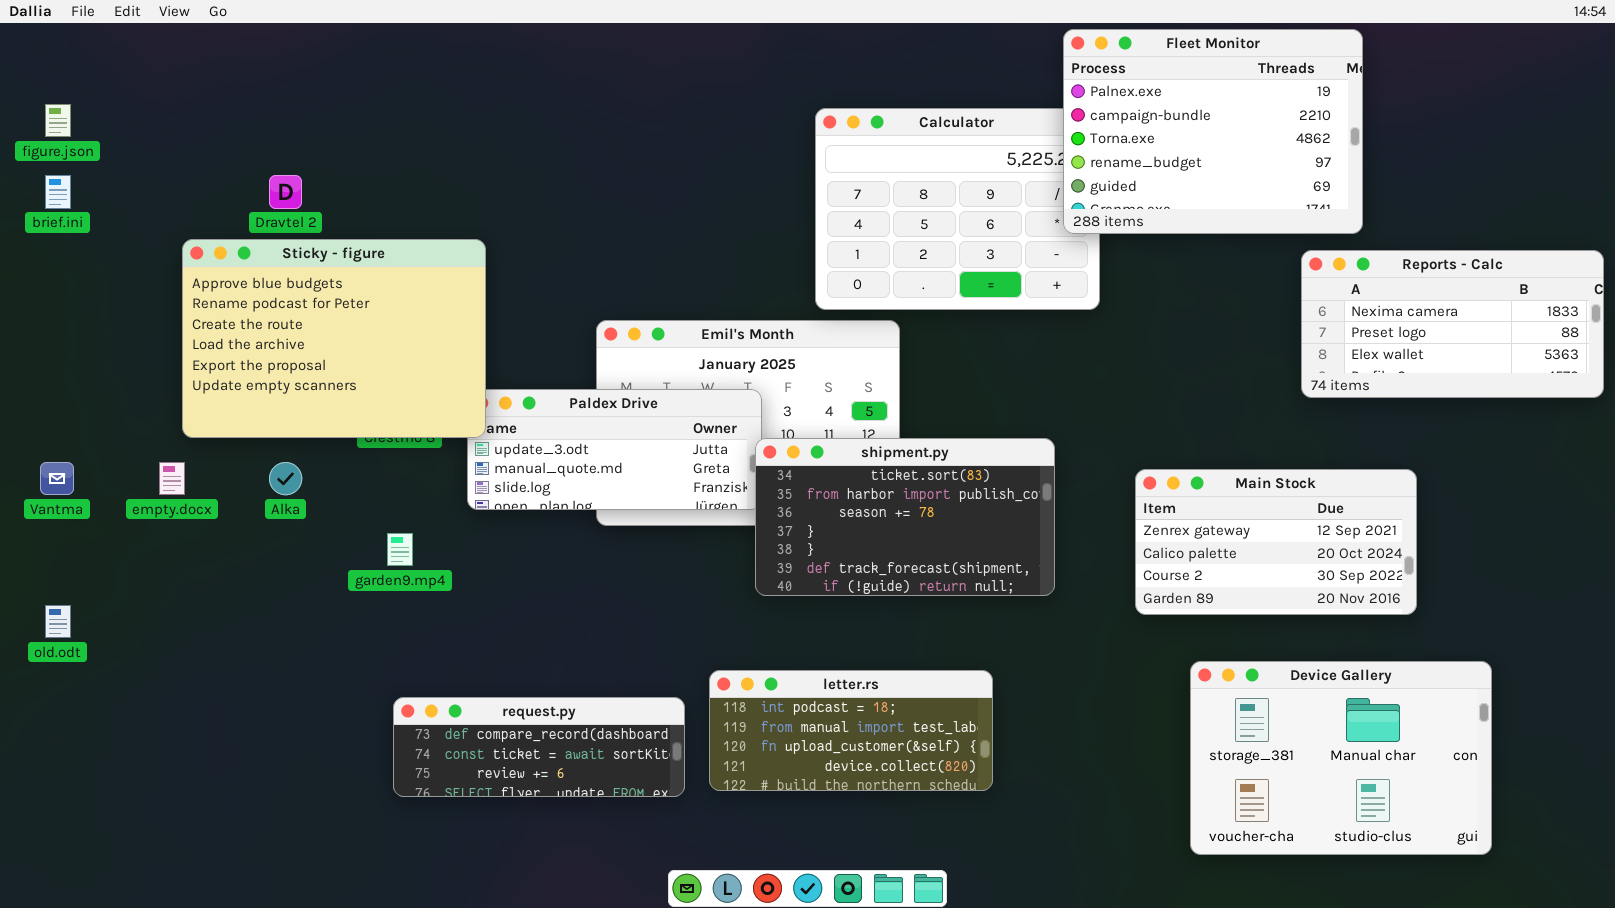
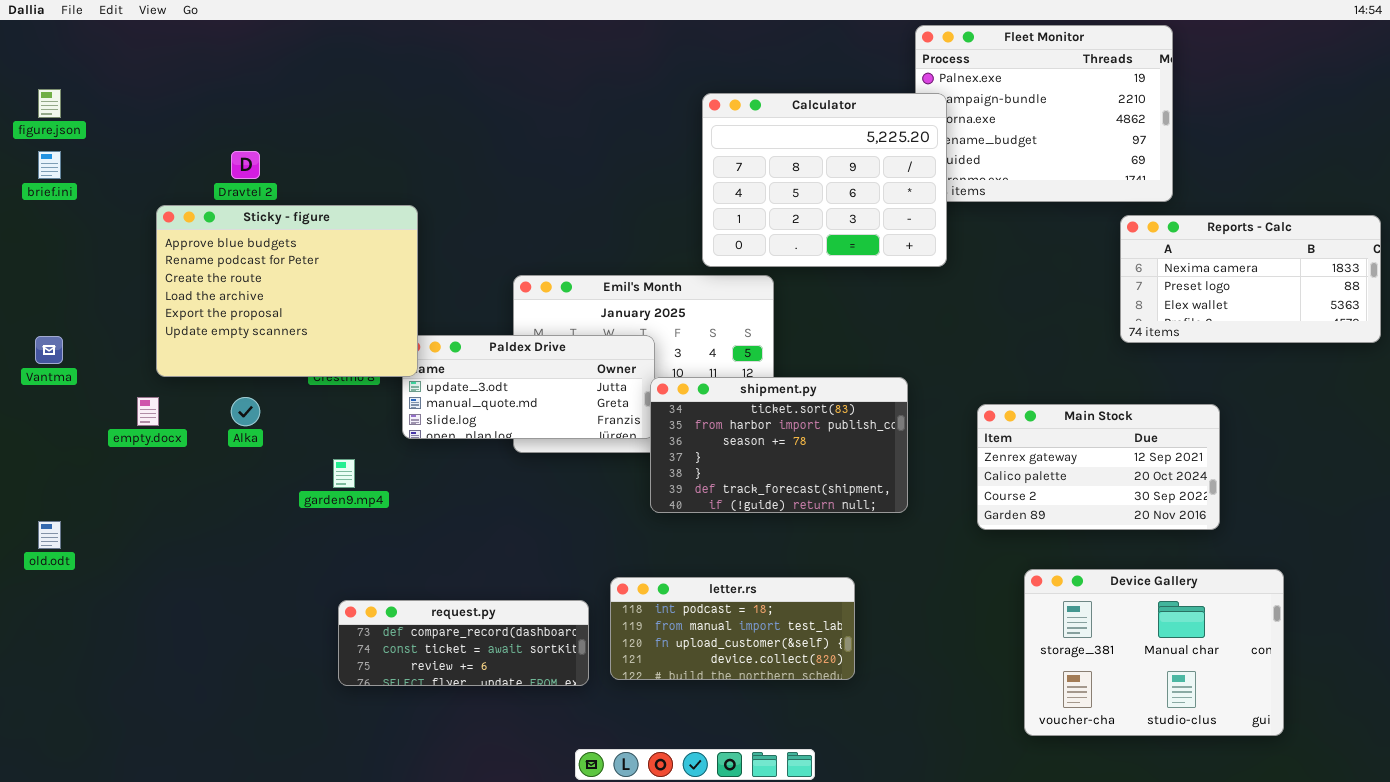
Calculator: [815,108,1100,310] -> [702,93,947,267], raised
Vantma: [40,462,74,495] -> [35,336,63,364], moved

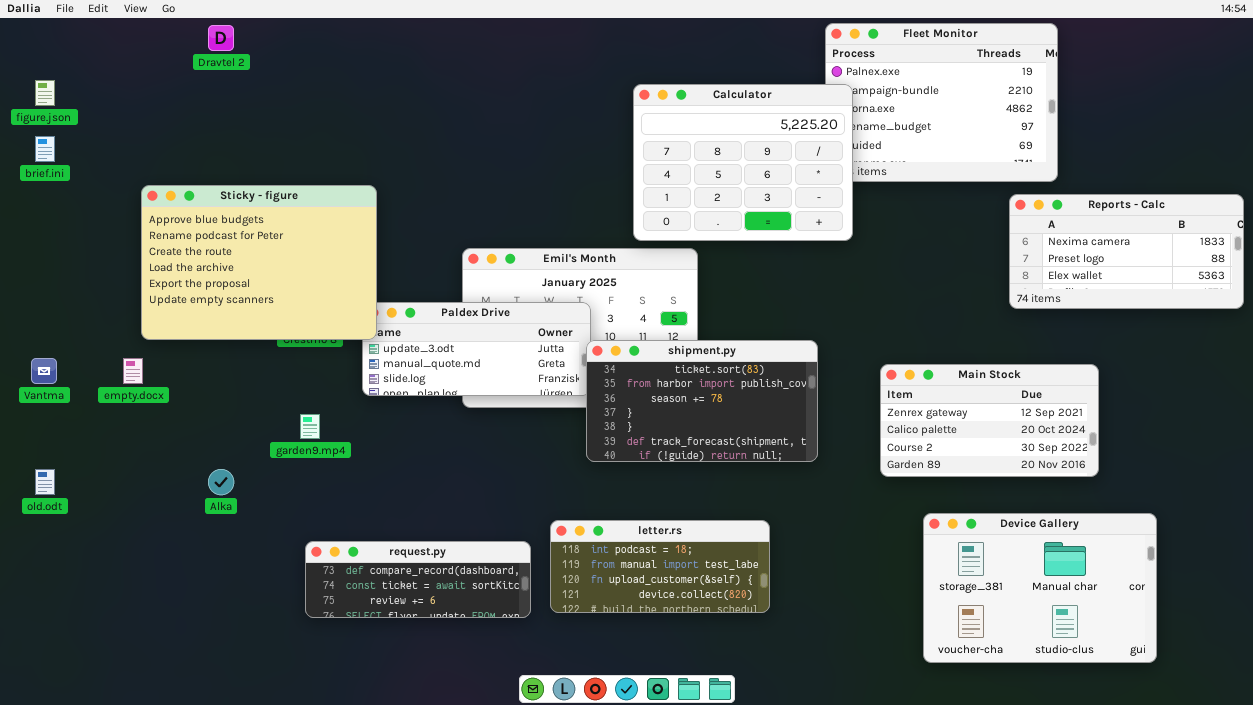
Dravtel 2: [231,151,260,179] -> [208,25,234,51], moved
Vantma: [35,336,63,364] -> [31,358,57,384], moved
Alka: [231,397,260,426] -> [208,469,234,495], moved

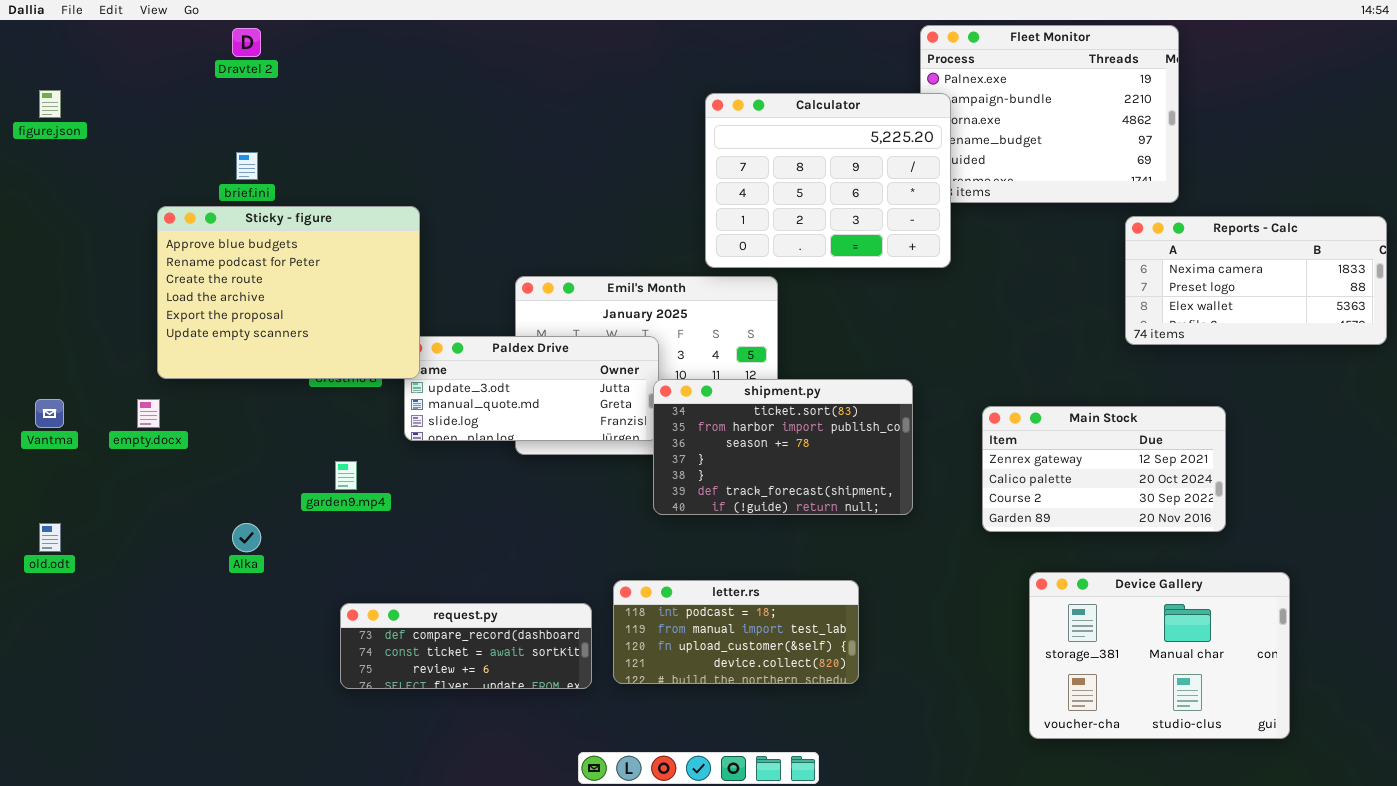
brief.ini: [35,136,55,162] -> [236,152,258,180], moved

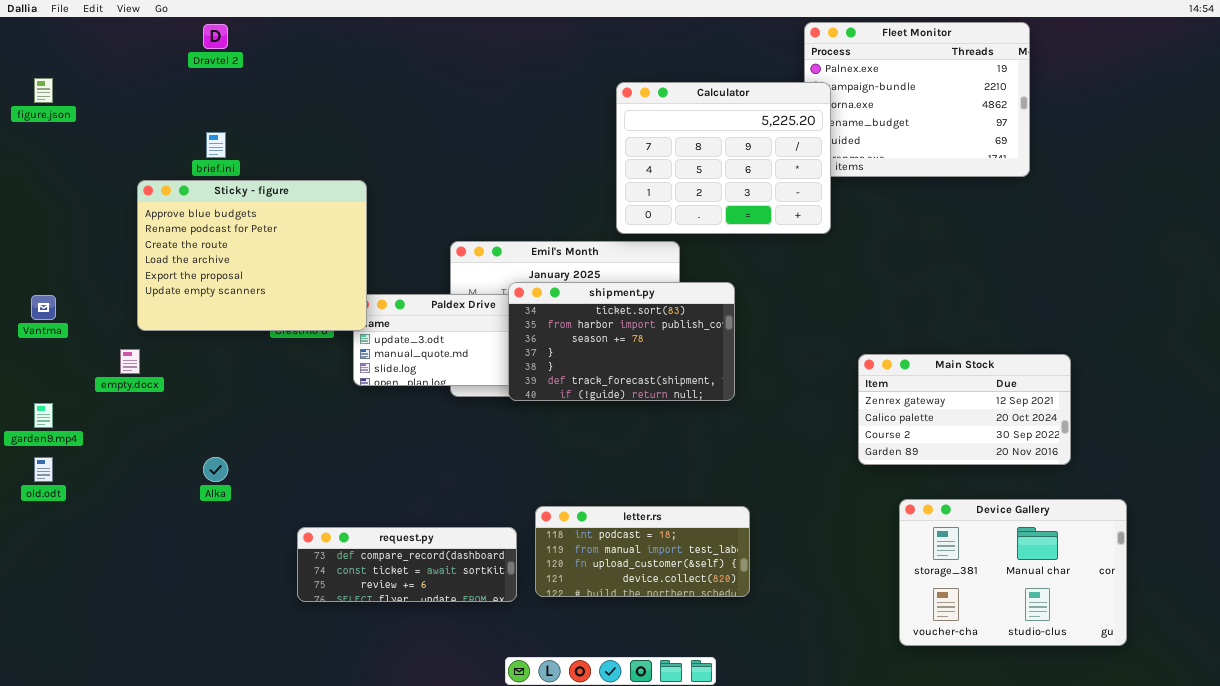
Reports - Calc: [1125,216,1387,345] -> none, closed
shipment.py: [653,379,913,515] -> [508,282,735,401], moved
Vantma: [35,399,64,428] -> [31,295,56,320], moved
garden9.mp4: [335,461,357,490] -> [34,403,53,428], moved

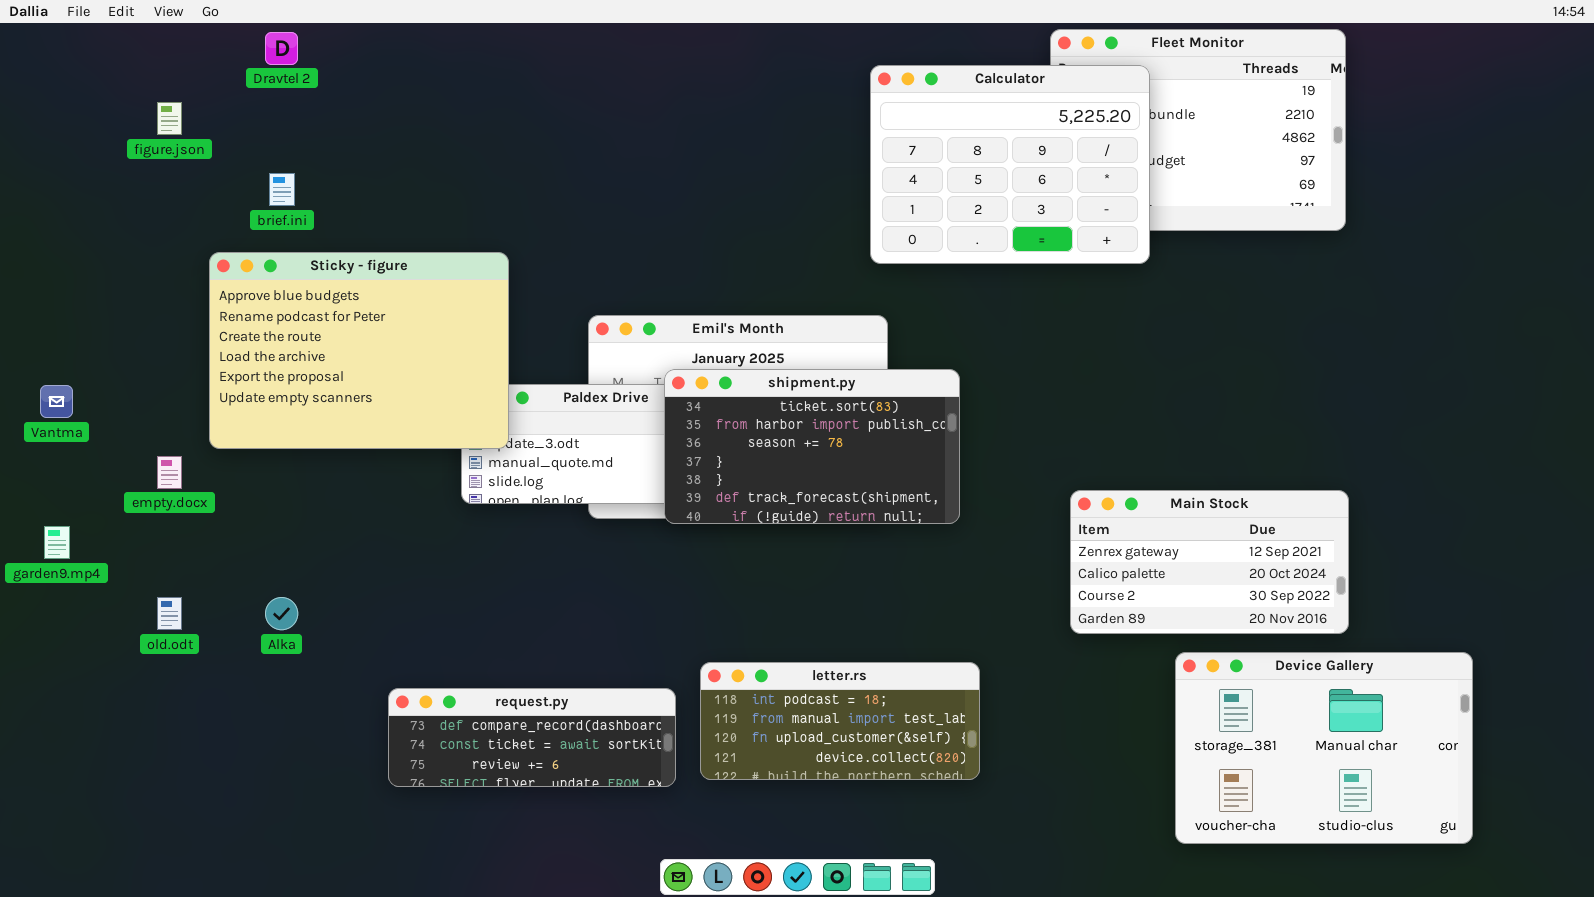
figure.json: [34,78,53,103] -> [157,102,182,135], moved
Calculator: [616,82,831,234] -> [870,65,1150,264], moved
Sticky - figure: [137,180,367,331] -> [209,252,509,449], moved
Main Stock: [858,354,1071,465] -> [1070,490,1349,634], moved
old.odt: [34,457,53,482] -> [157,597,182,630], moved

